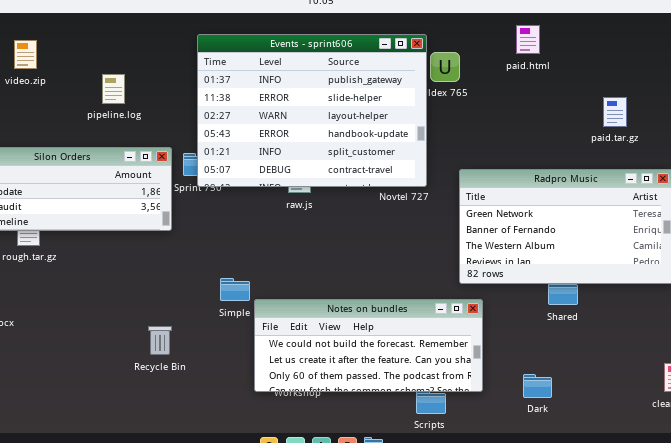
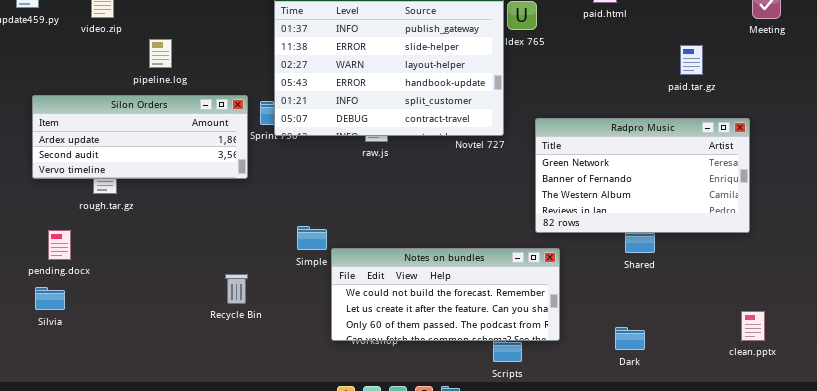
pipeline.log: [102,74,125,104] -> [149,39,172,68], moved
Dark: [523,374,552,398] -> [615,327,645,350], moved

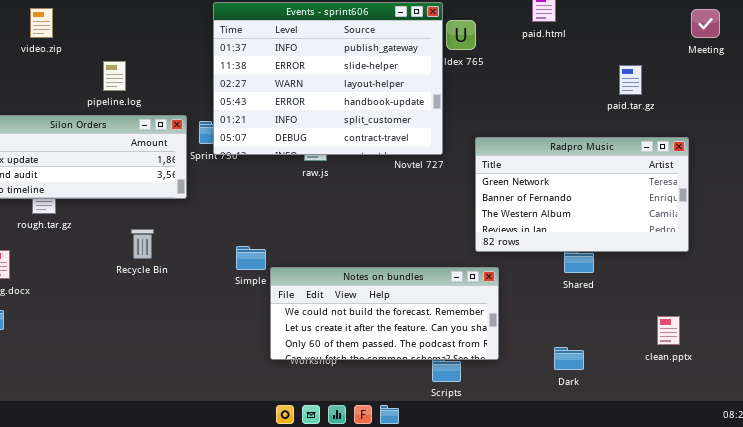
pipeline.log: [149,39,172,68] -> [103,61,126,91], moved
Recycle Bin: [225,274,248,304] -> [131,229,154,259], moved
clean.pptx: [741,311,765,341] -> [657,316,680,345], moved

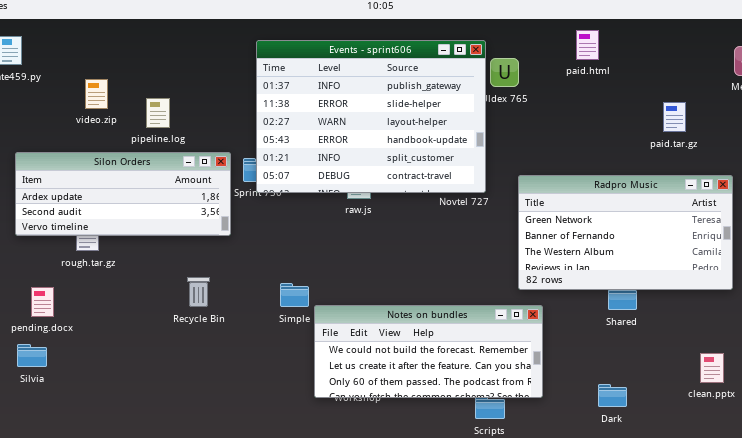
video.zip: [30,8,53,38] -> [85,79,108,109], moved
Recycle Bin: [131,229,154,259] -> [187,277,210,307], moved

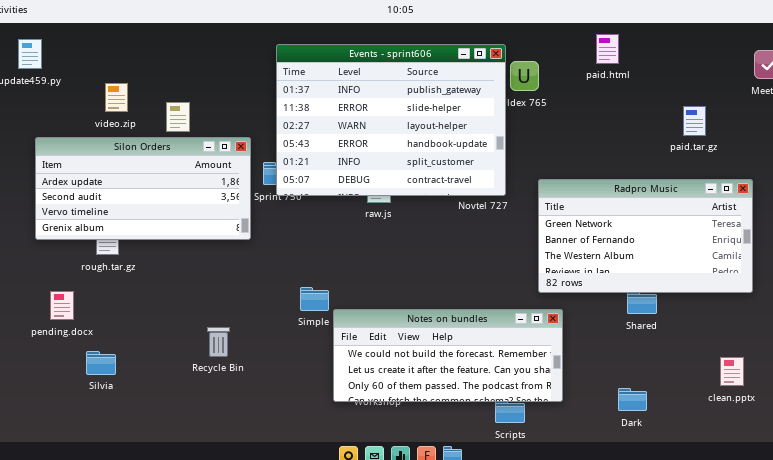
Silon Orders: [15,152,231,236] -> [35,137,251,240], resized
Recycle Bin: [187,277,210,307] -> [207,327,230,357], moved
Silvia: [17,344,47,367] -> [86,351,116,375], moved

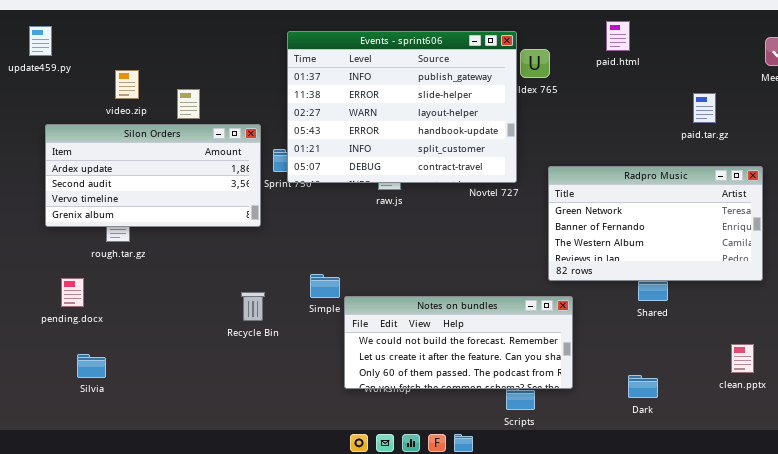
Recycle Bin: [207,327,230,357] -> [241,292,265,321], moved
Silvia: [86,351,116,375] -> [77,354,106,378], moved

